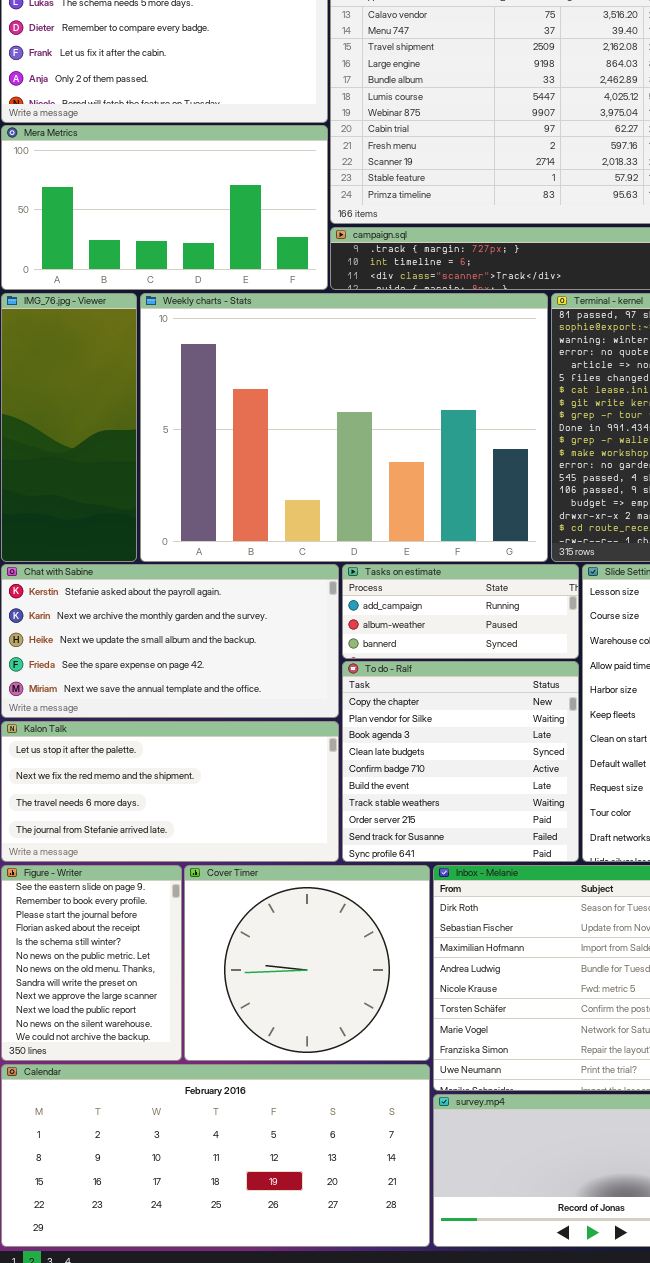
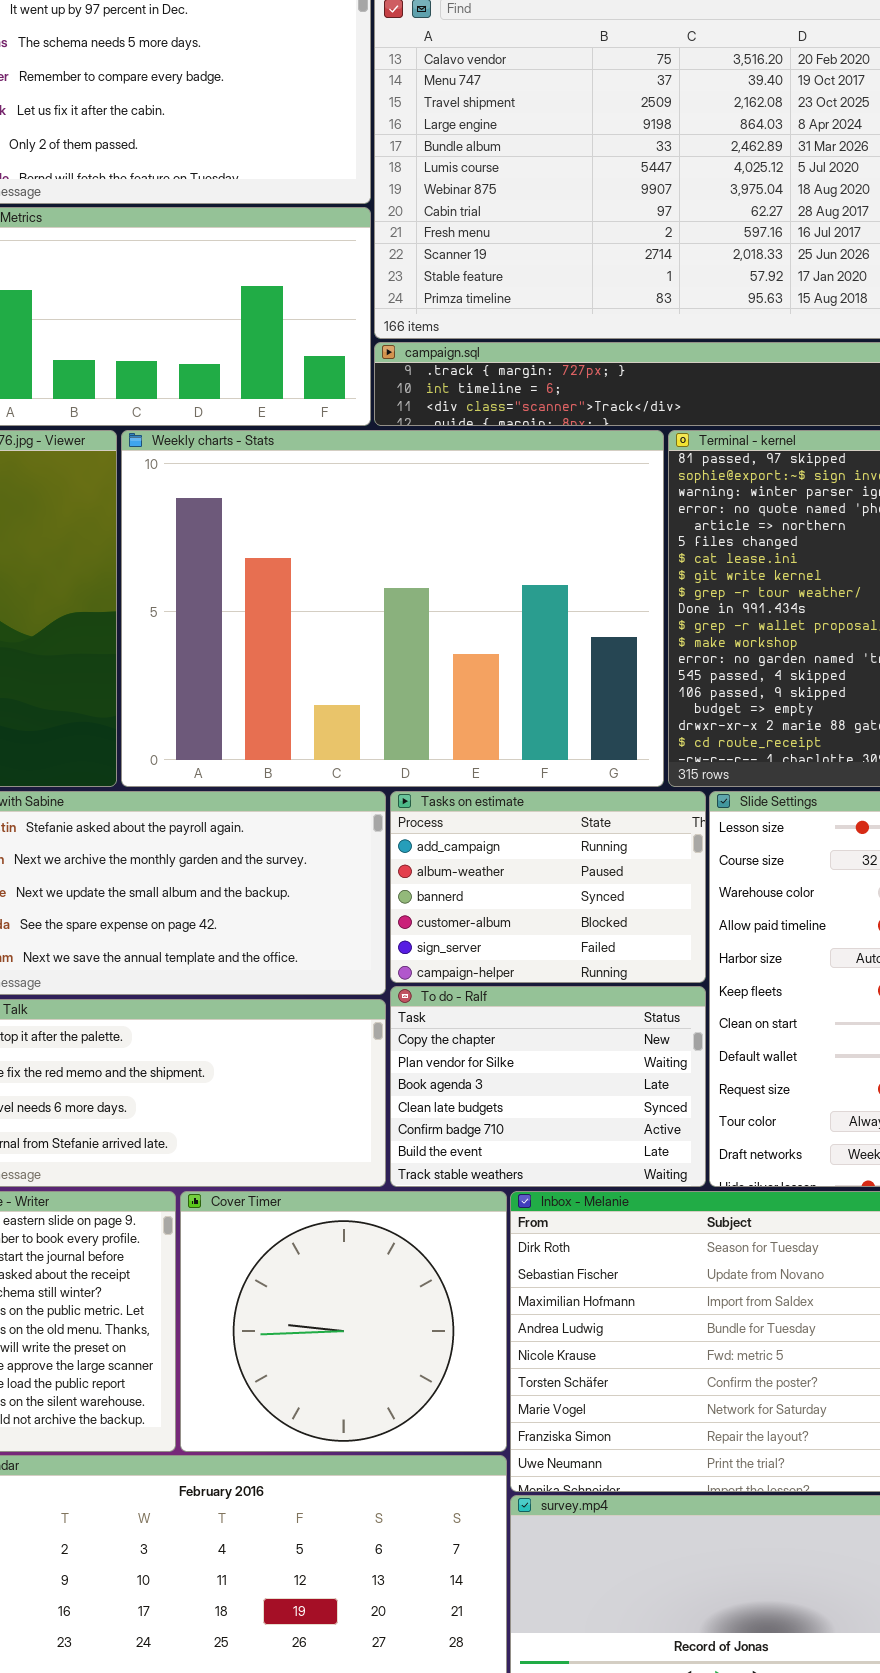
Tasks on estimate: [342,564,579,659] -> [390,791,706,983], resized
To do - Ralf: [342,661,579,862] -> [390,986,706,1187], resized

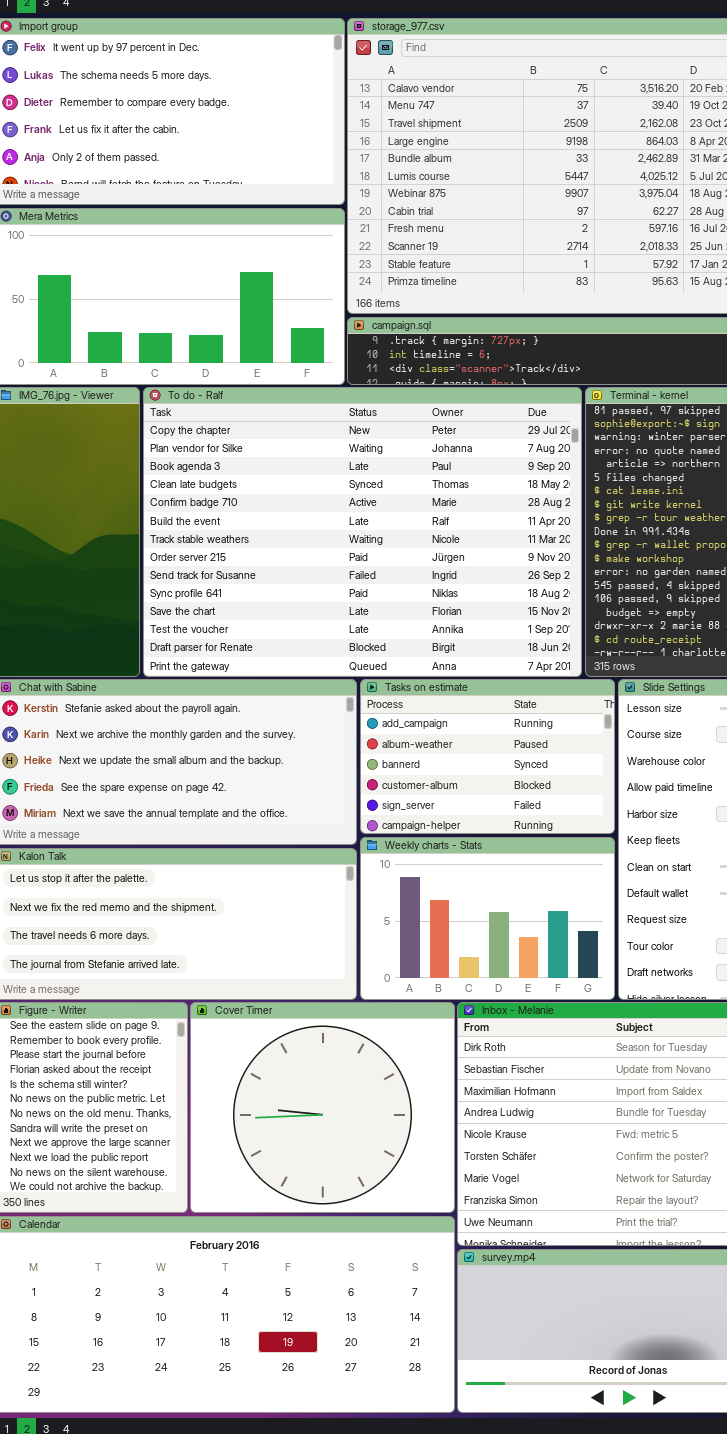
Weekly charts - Stats: [121,430,664,787] -> [360,837,615,1000], moved, resized
To do - Ralf: [390,986,706,1187] -> [143,387,582,677], moved, resized

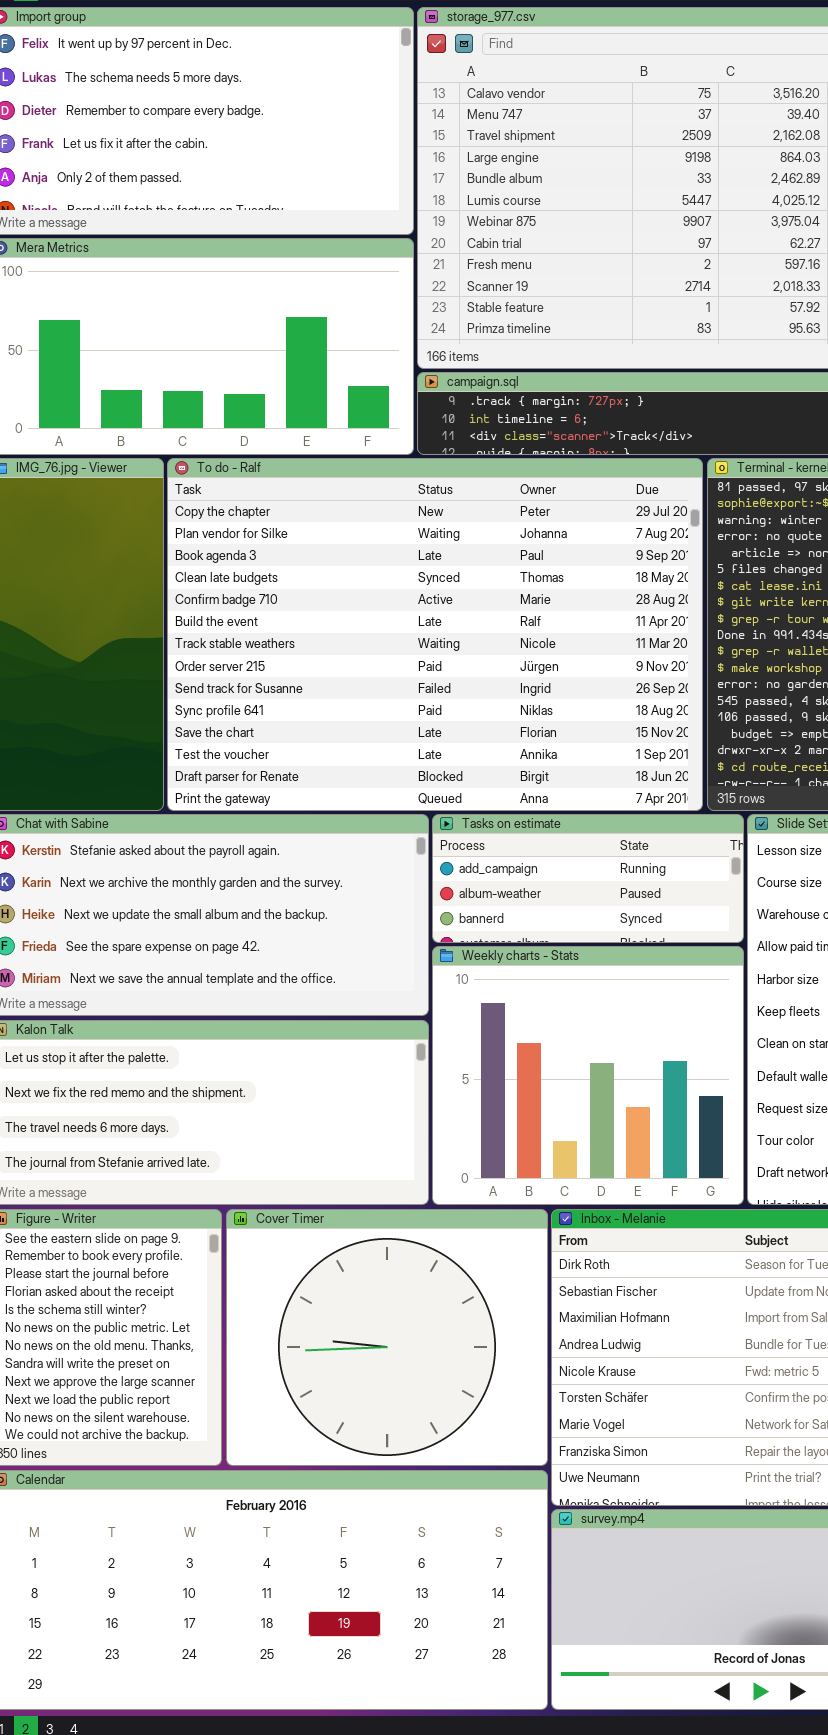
Tasks on estimate: [360,679,615,834] -> [432,814,744,943], resized
Weekly charts - Stats: [360,837,615,1000] -> [432,946,744,1205], resized

